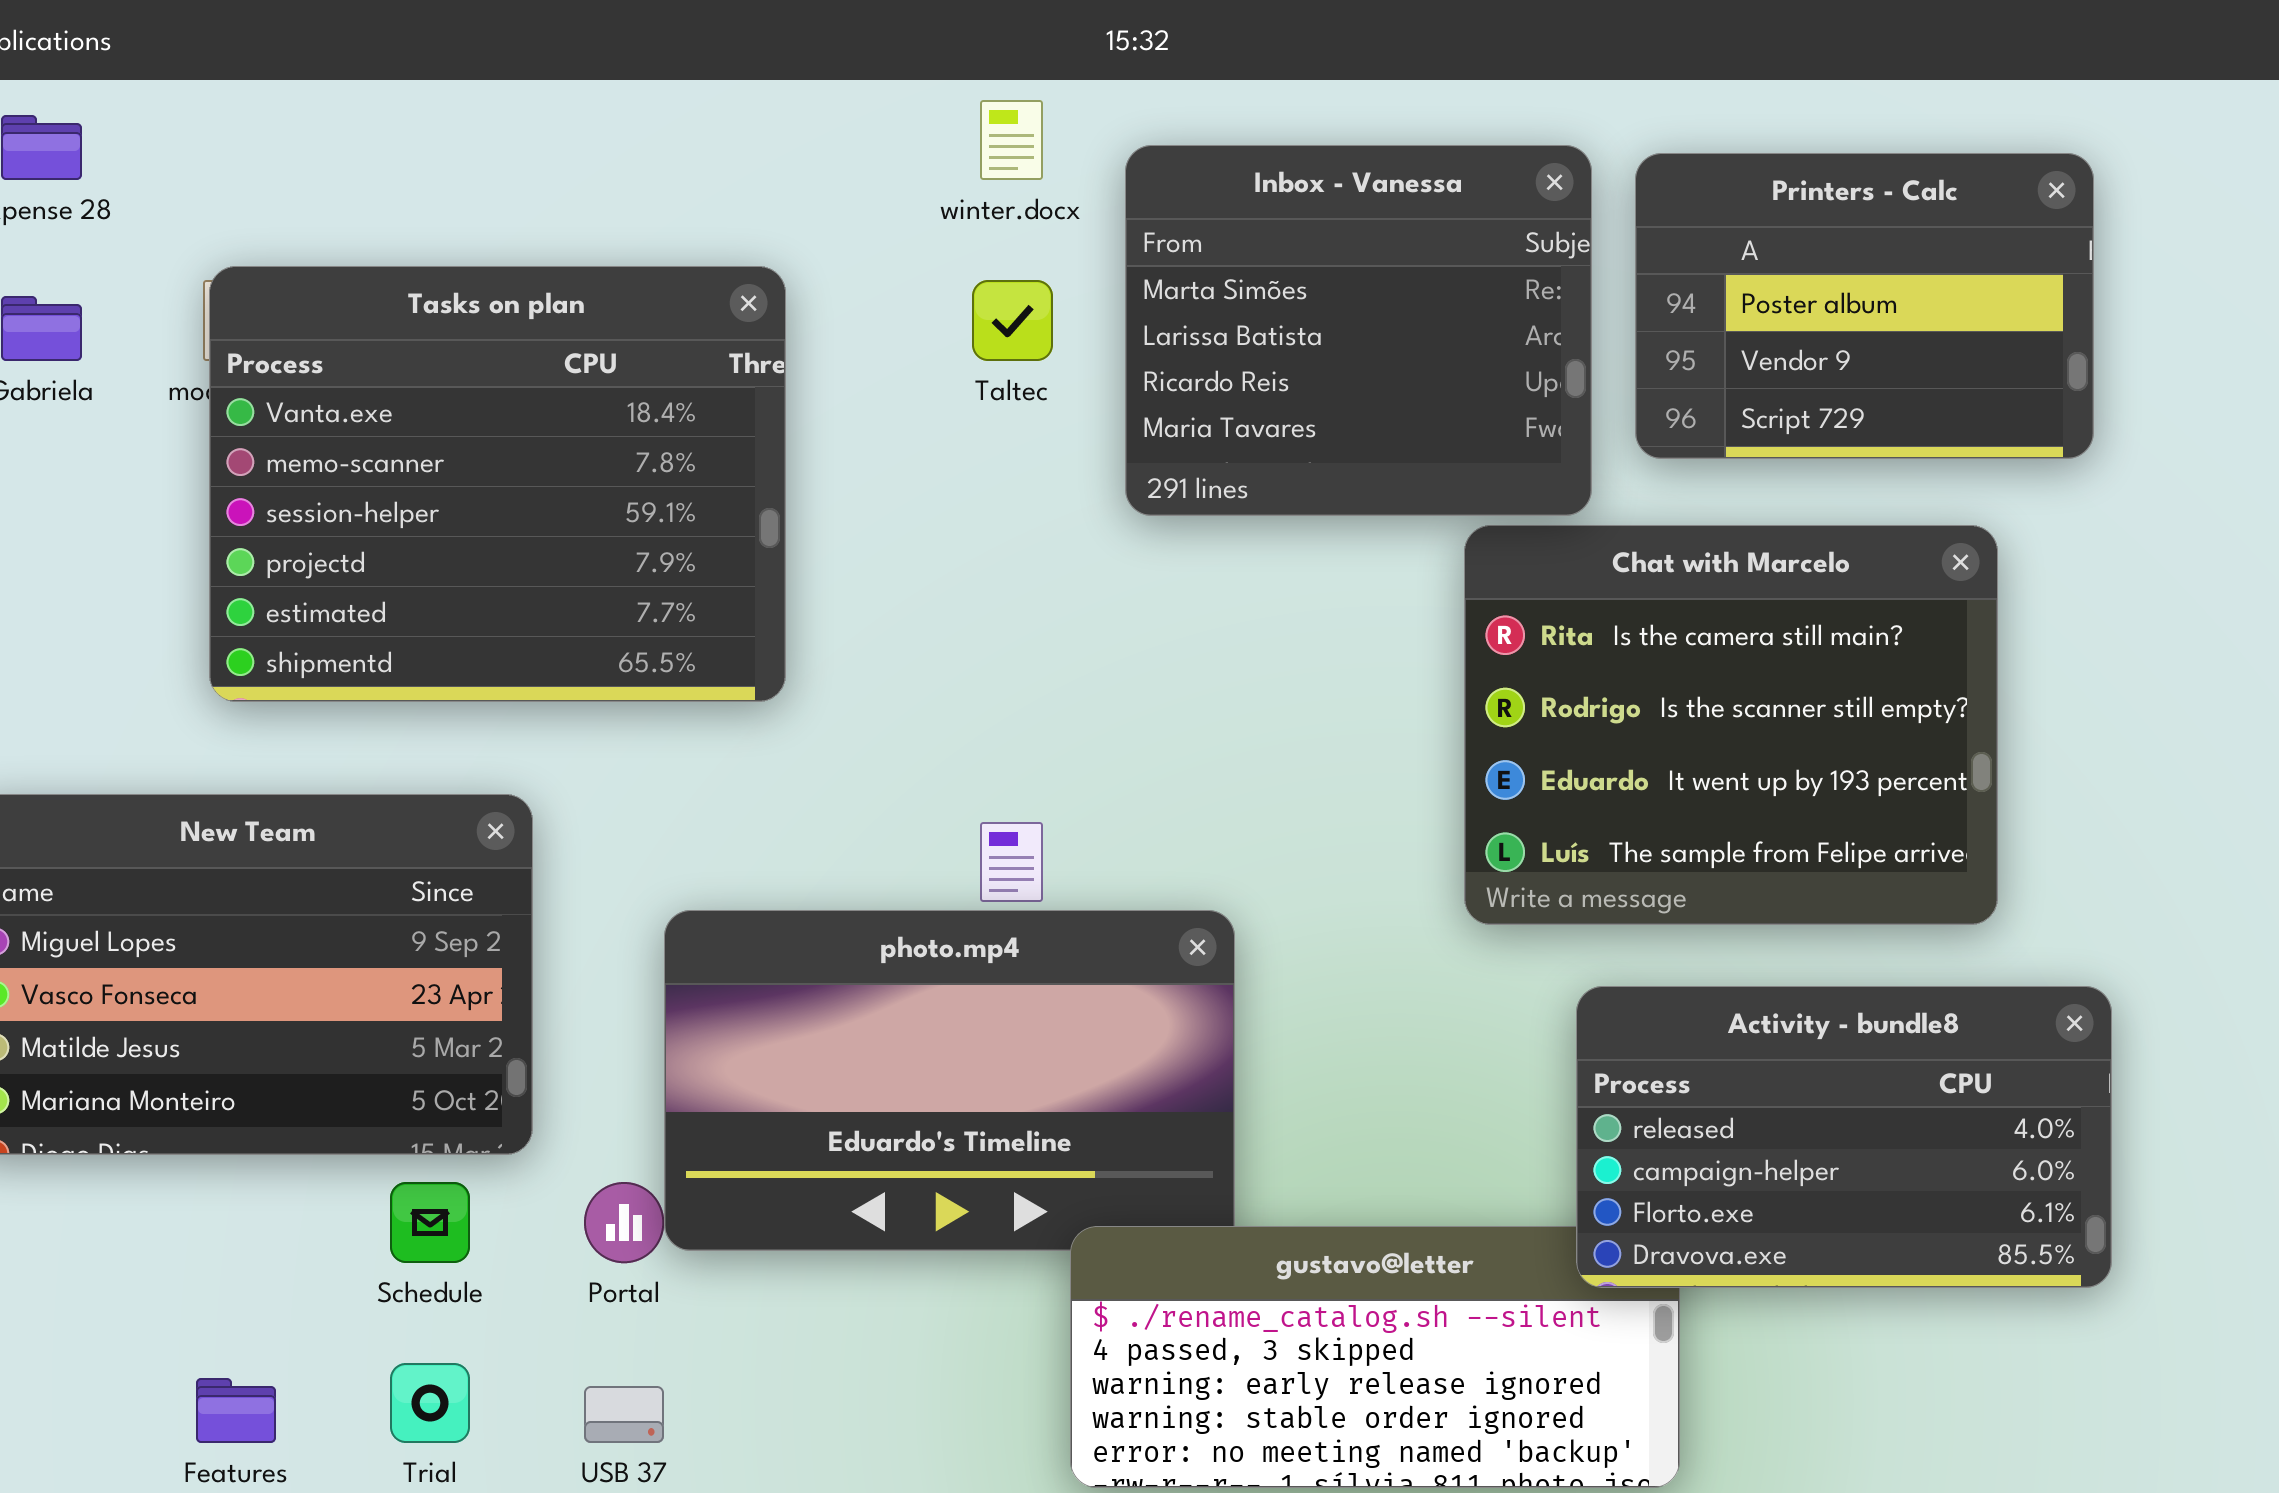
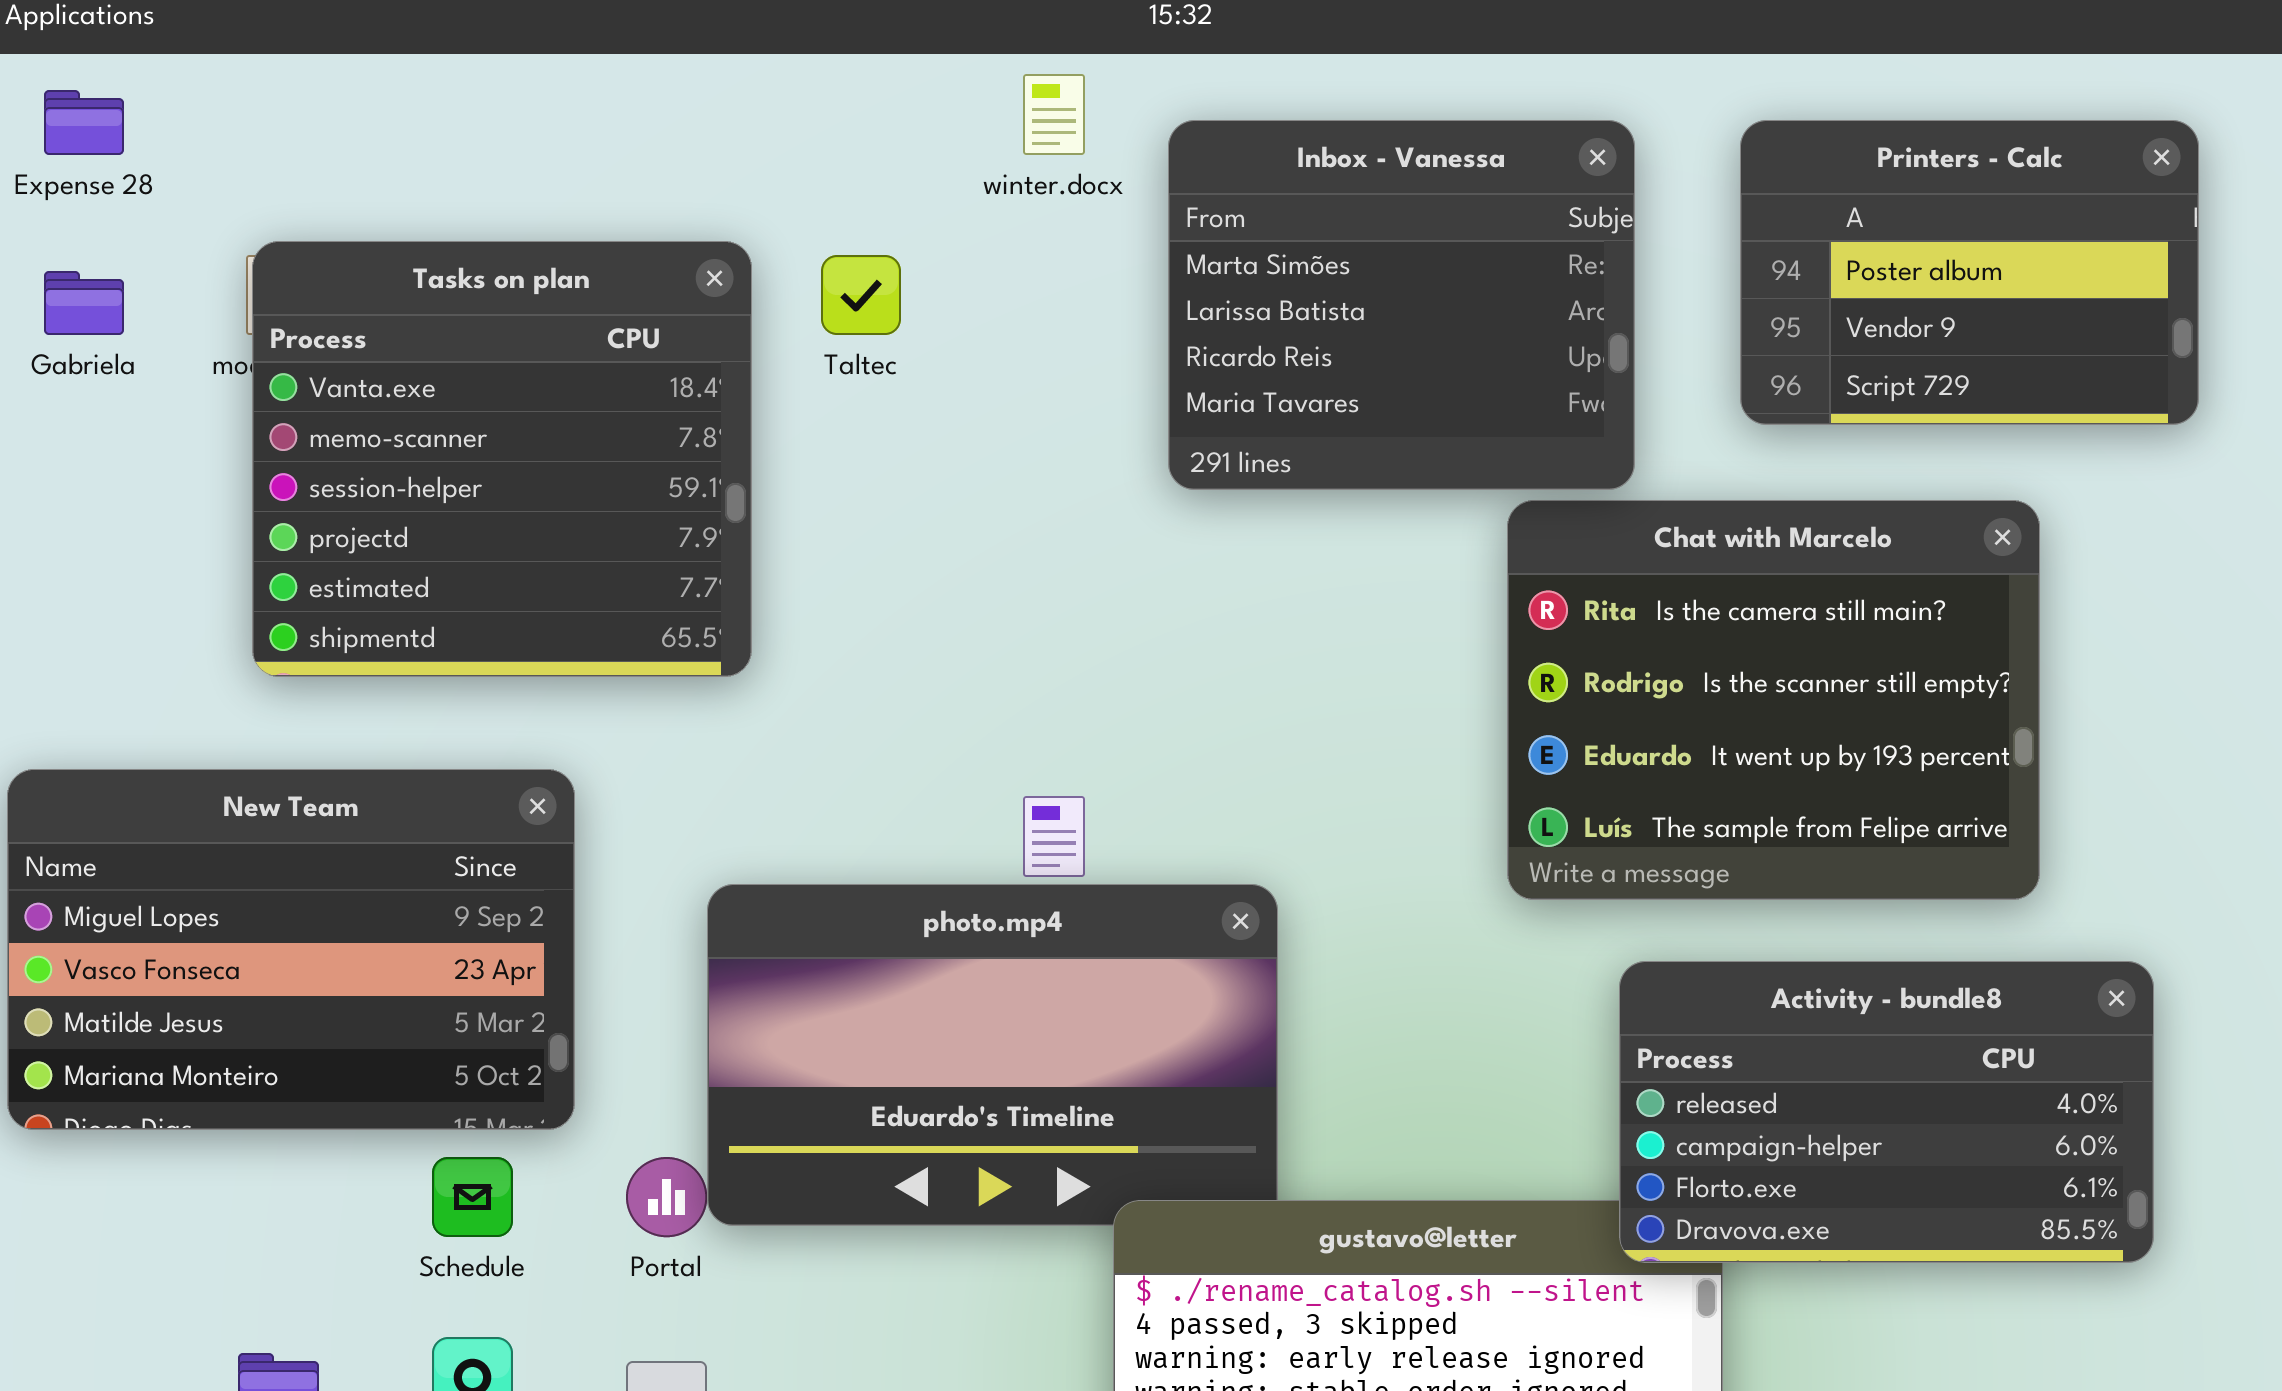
Printers - Calc: [1635,153,2094,459] -> [1740,120,2199,425], moved
Tasks on plan: [209,266,786,702] -> [252,241,752,677], resized
Taltec: [972,280,1053,361] -> [821,255,901,335], moved

